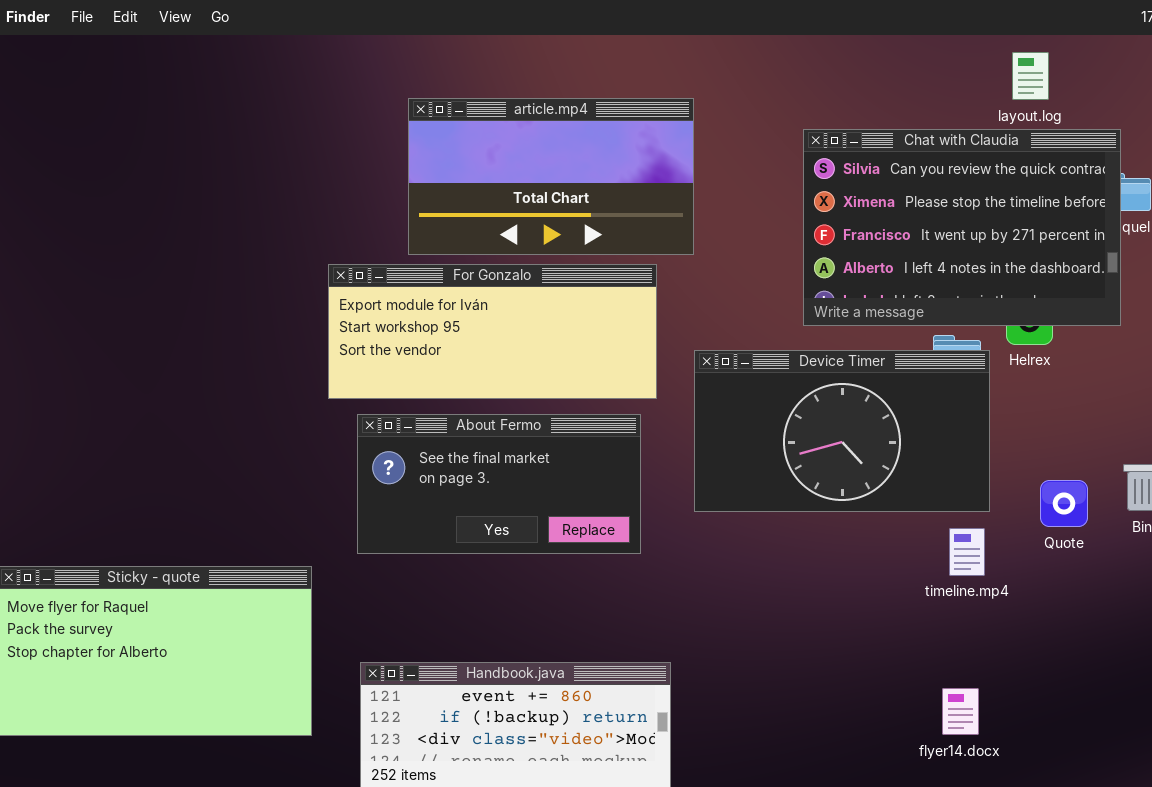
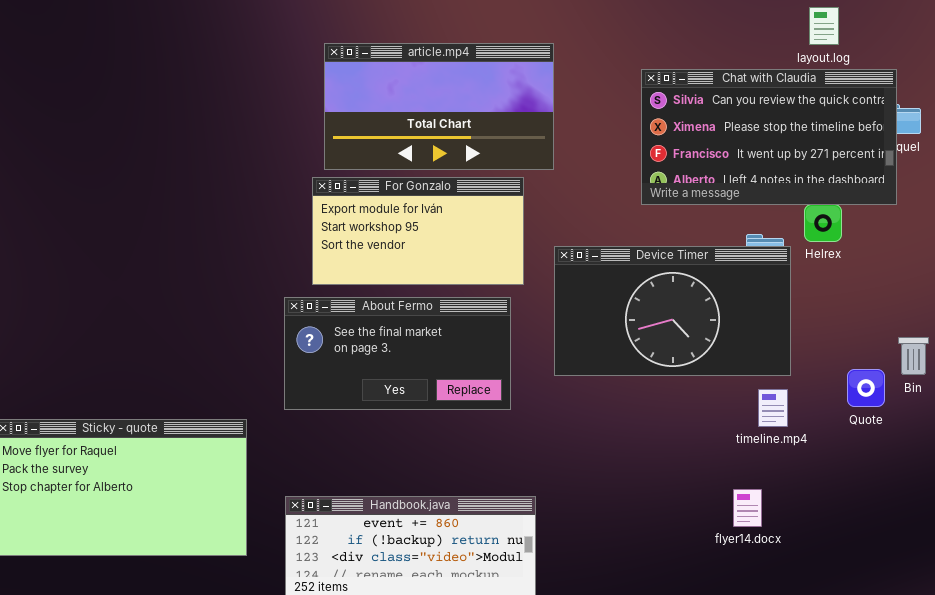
Chat with Claudia: [803,129,1121,326] -> [641,69,897,205], resized
For Gonzalo: [328,264,657,399] -> [312,177,524,285], resized
Quote: [1040,480,1088,527] -> [847,369,885,407], moved
flyer14.docx: [942,688,979,735] -> [733,489,762,527], moved

